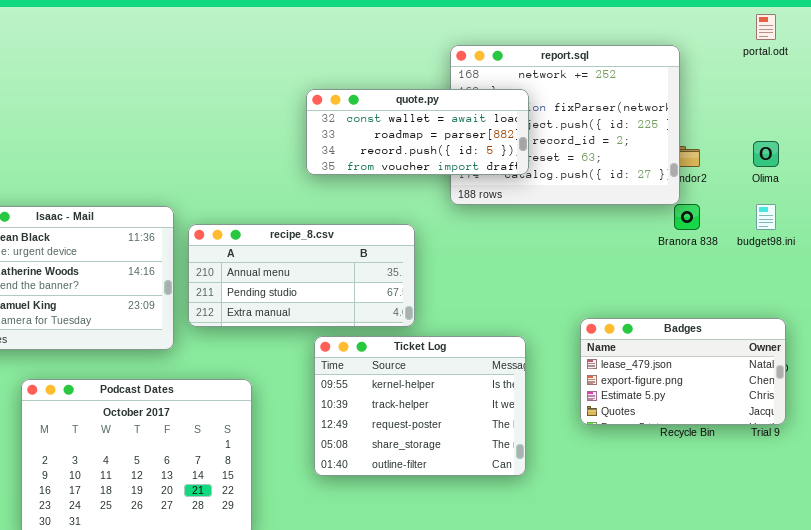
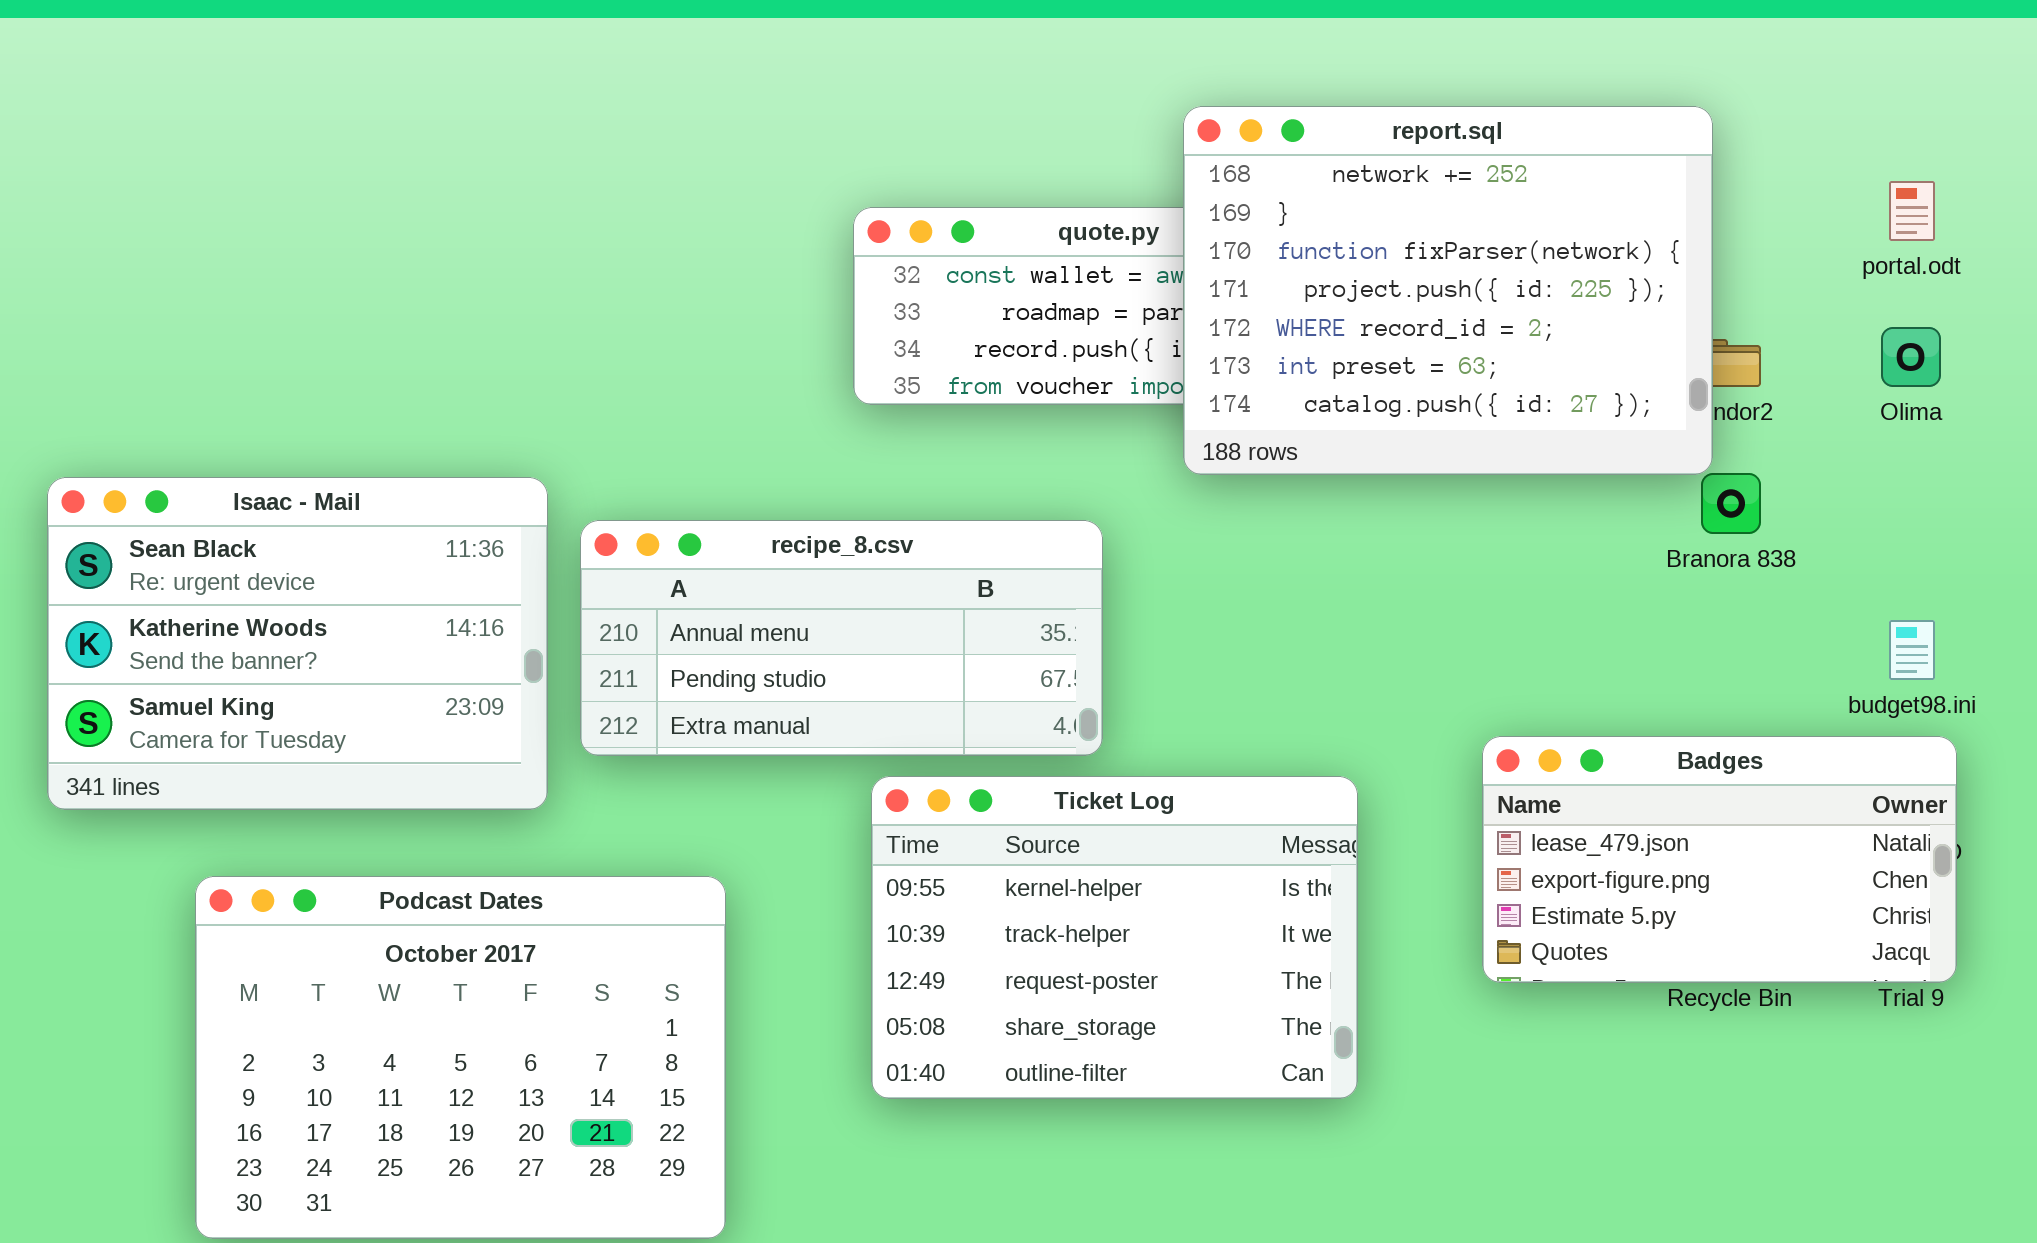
portal.odt: [756,14,776,40] -> [1889,181,1935,241], moved
report.sql: [450,45,680,205] -> [1183,106,1713,475], raised
budget98.ini: [756,204,776,230] -> [1889,620,1935,680], moved

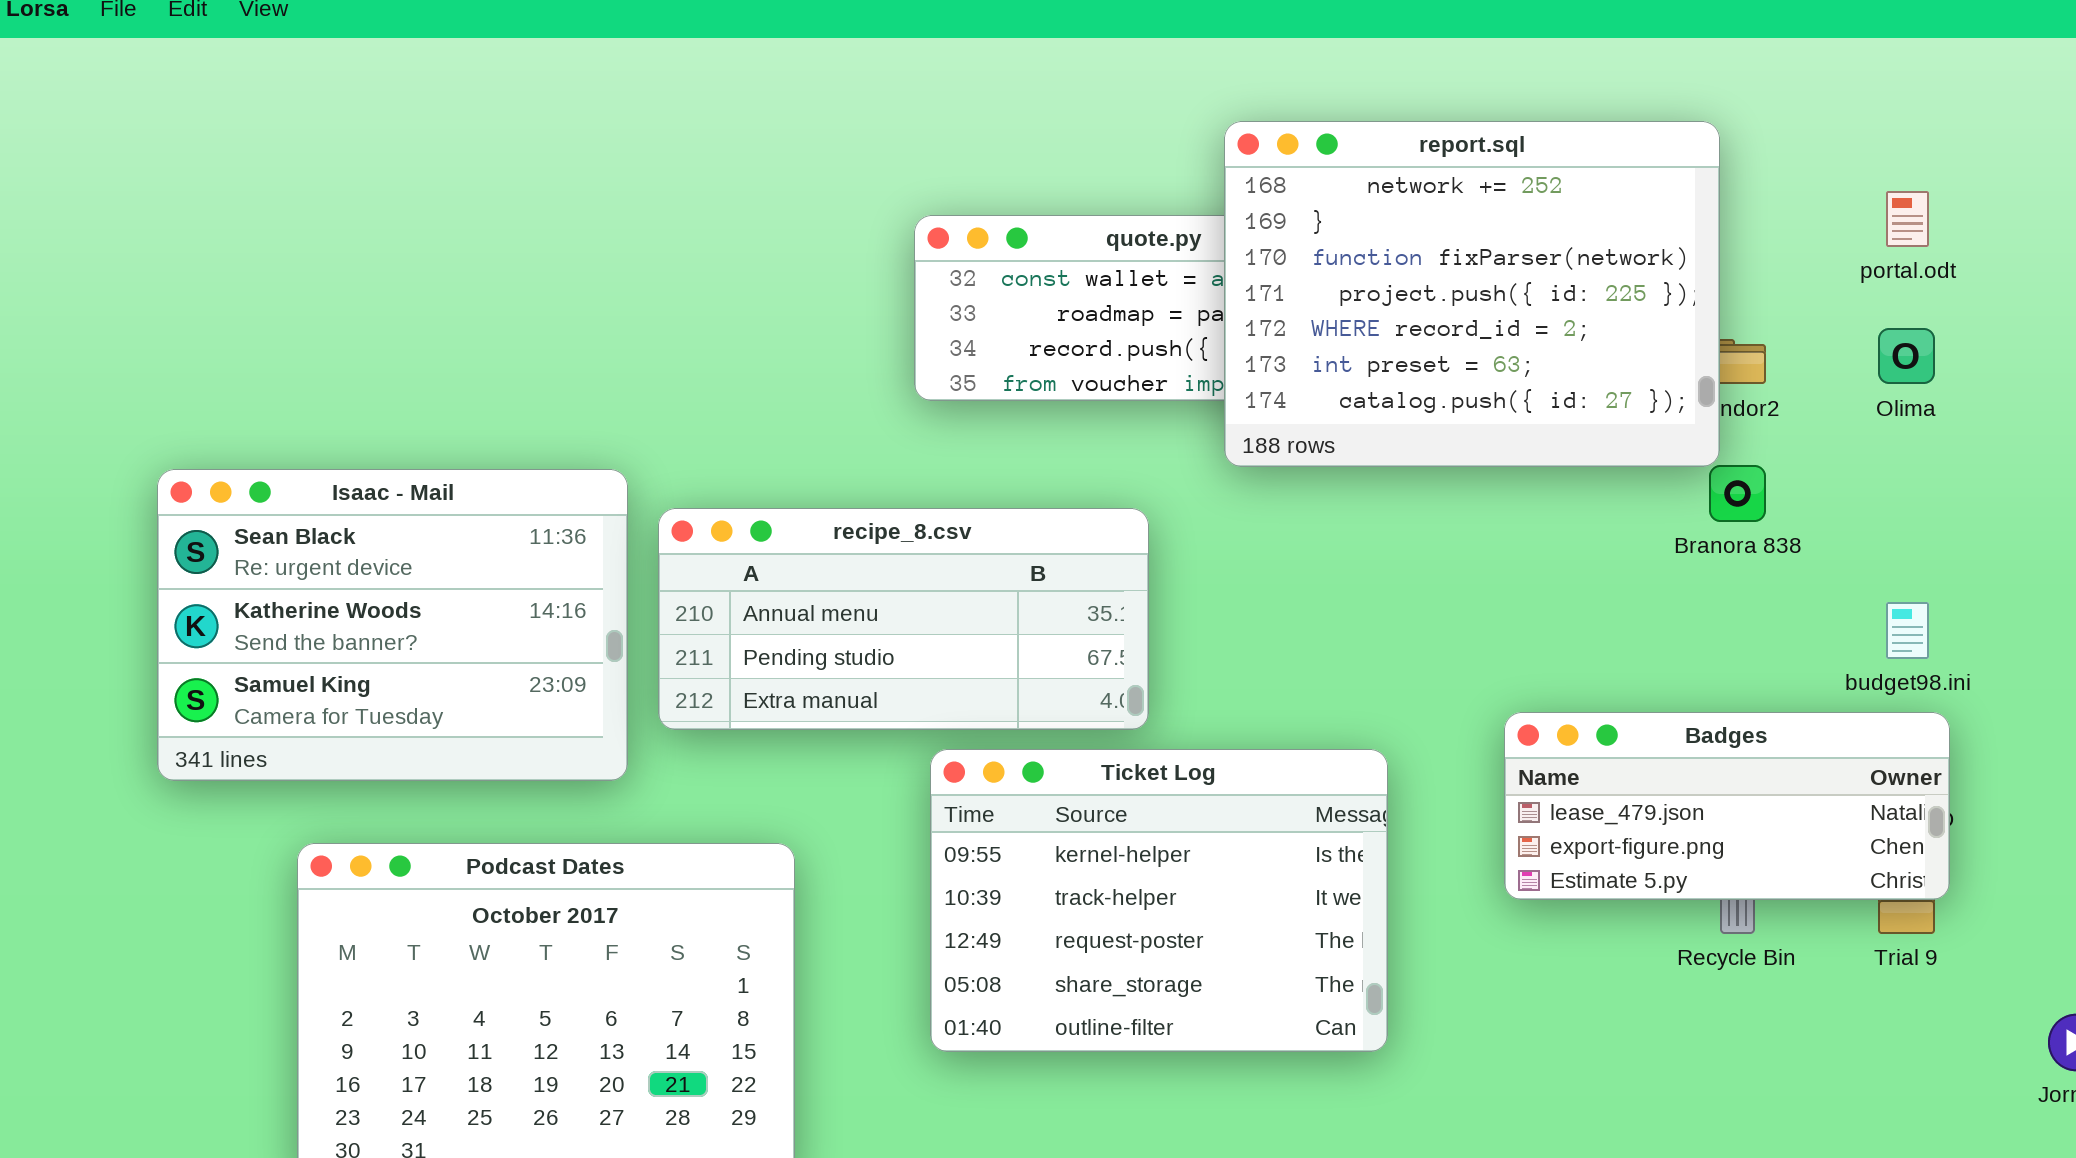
Badges: [1482,736,1957,983] -> [1504,712,1950,900], resized

